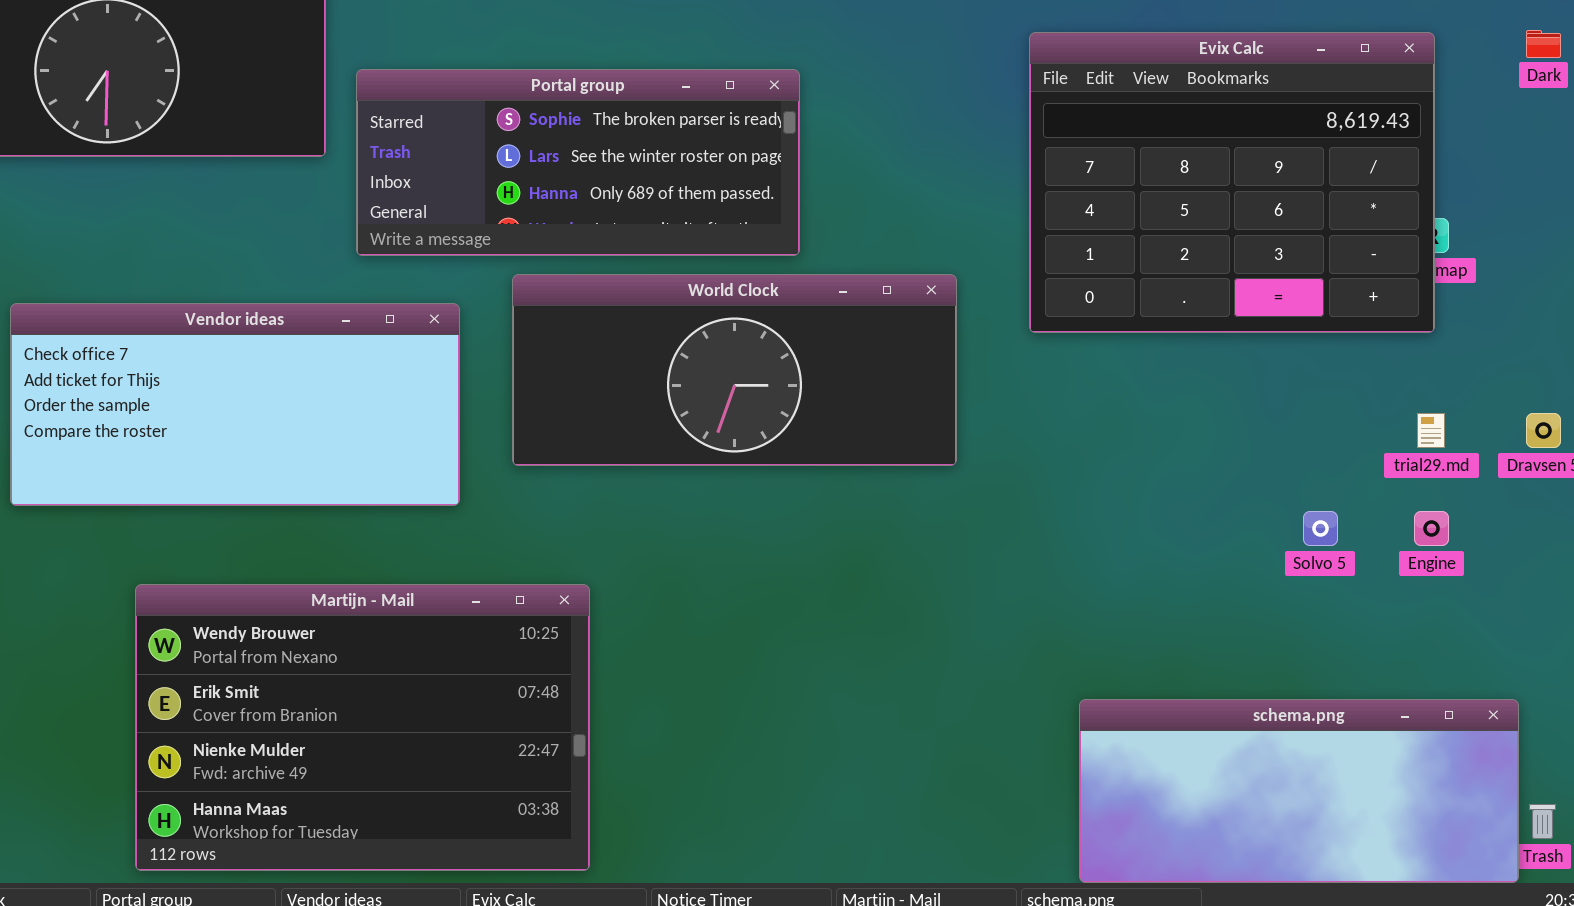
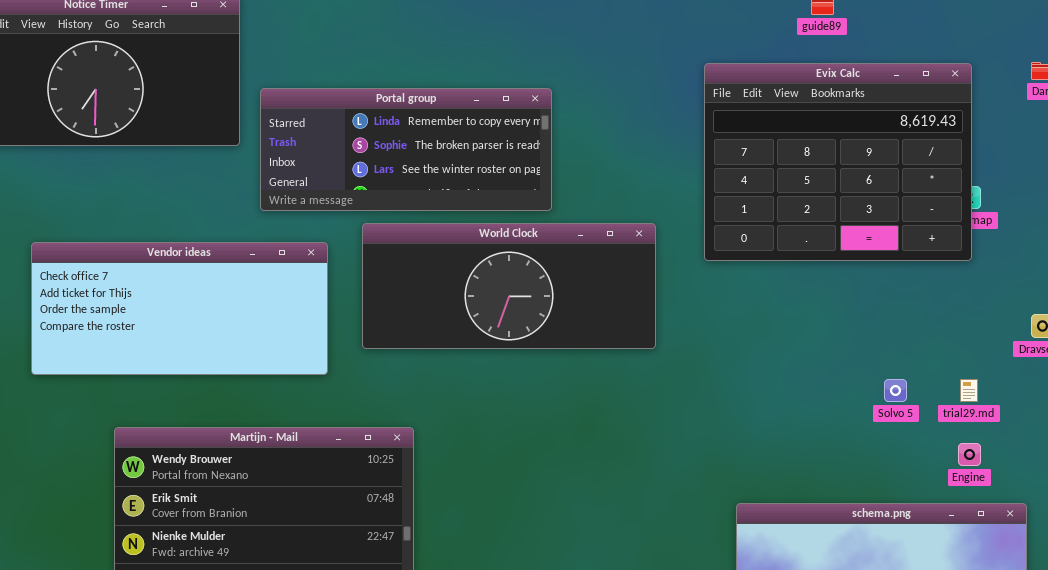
Portal group: [356,69,800,256] -> [260,88,552,211], scrolled up 1 row
trial29.md: [1417,413,1445,448] -> [960,379,978,402], moved
Engine: [1414,511,1449,546] -> [958,443,981,466], moved

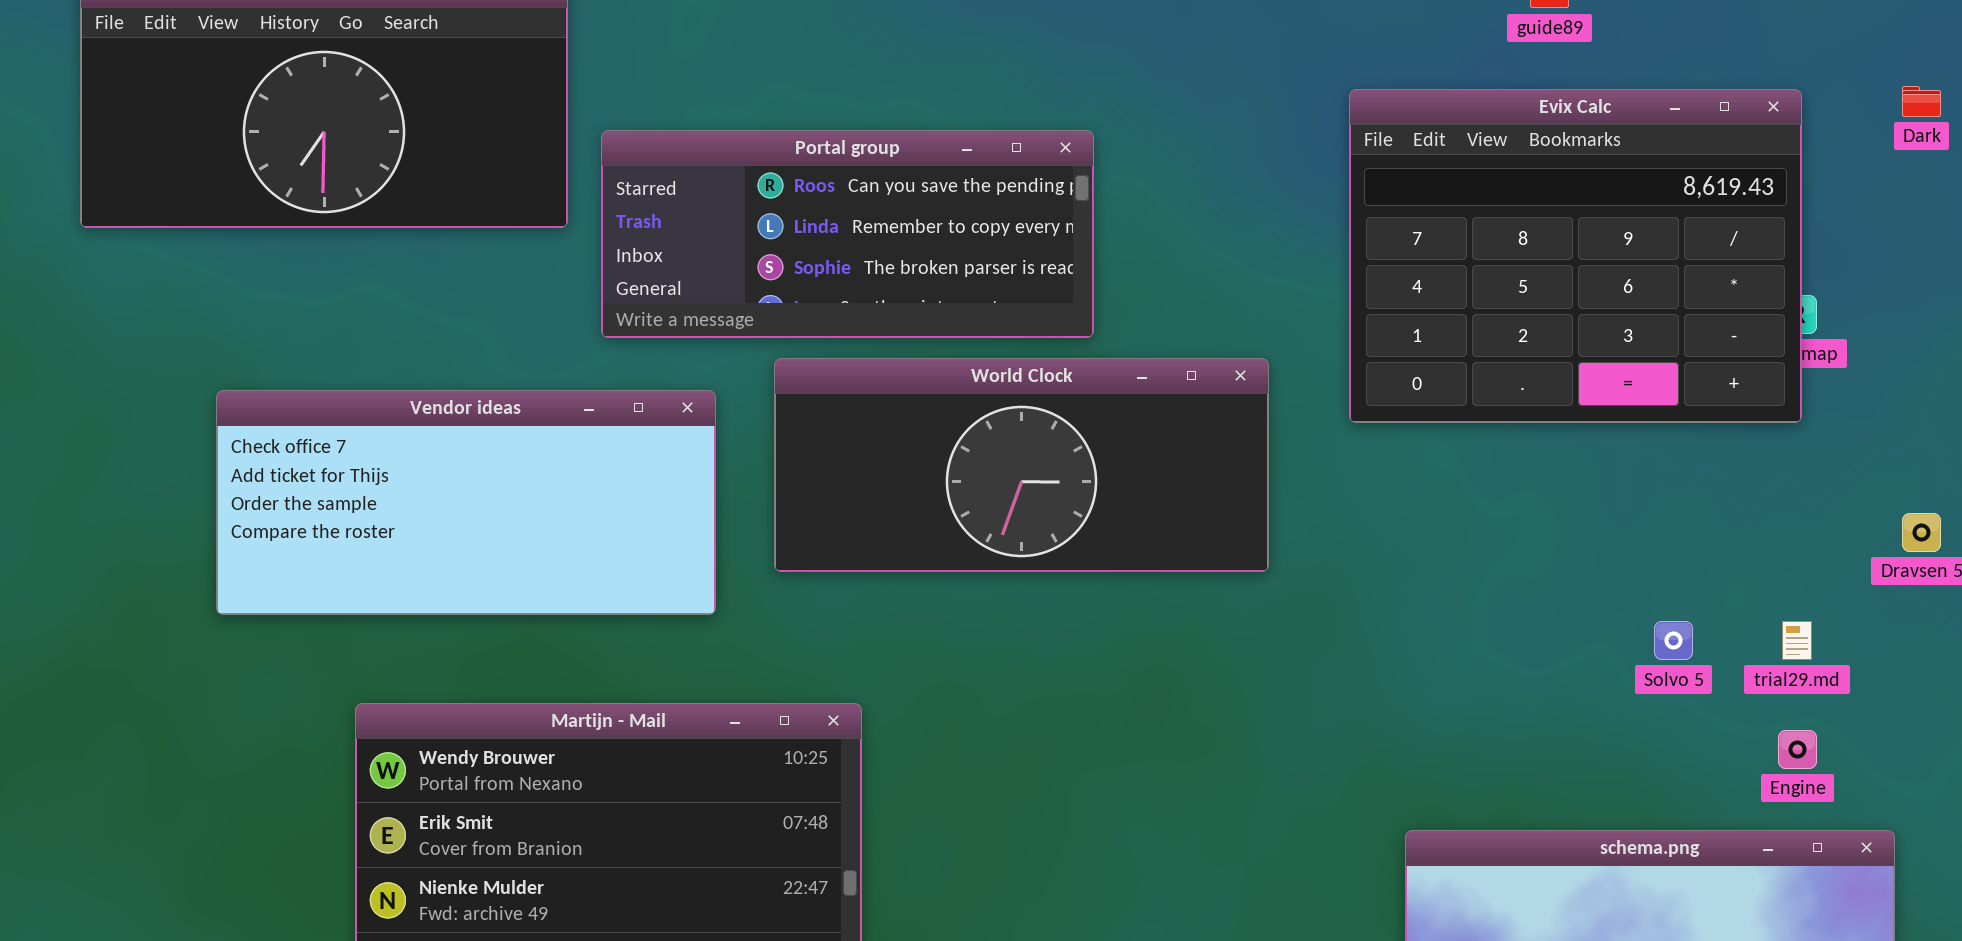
Portal group: [260,88,552,211] -> [601,130,1094,338], scrolled up 1 row

